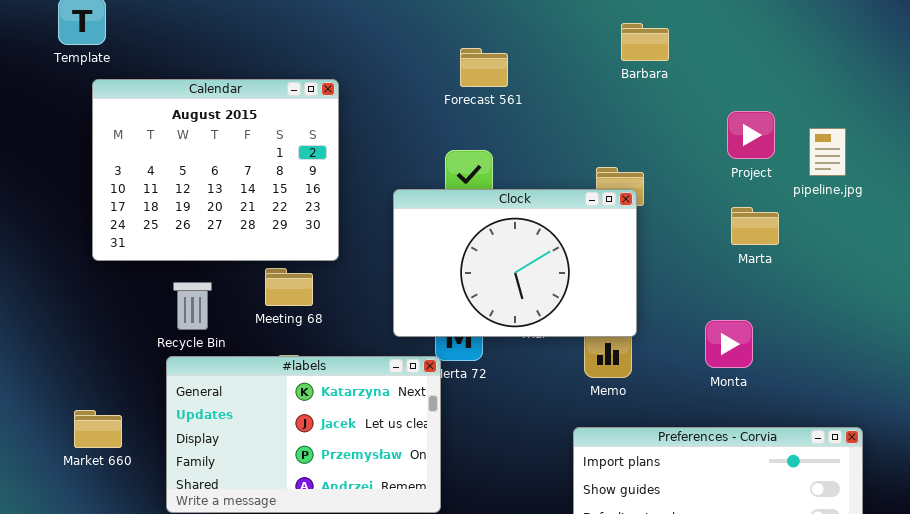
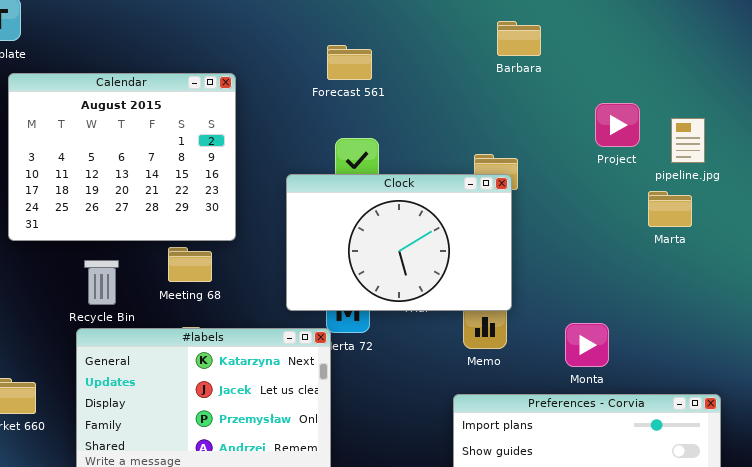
Forecast 561: [460,48,508,87] -> [327,45,372,80], moved
Marta: [731,207,779,245] -> [648,191,692,227], moved
Monta: [705,320,753,368] -> [565,323,609,367], moved

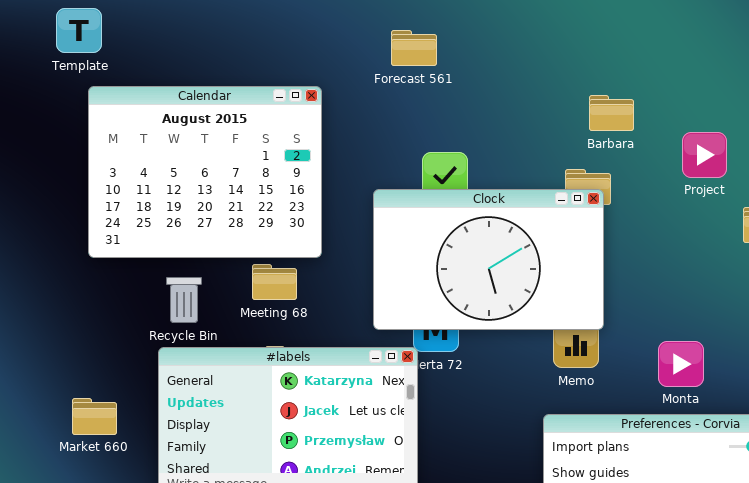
Barbara: [497,21,541,56] -> [589,95,634,131], moved
Forecast 561: [327,45,372,80] -> [391,30,437,66], moved
Project: [595,103,640,147] -> [682,132,727,178], moved

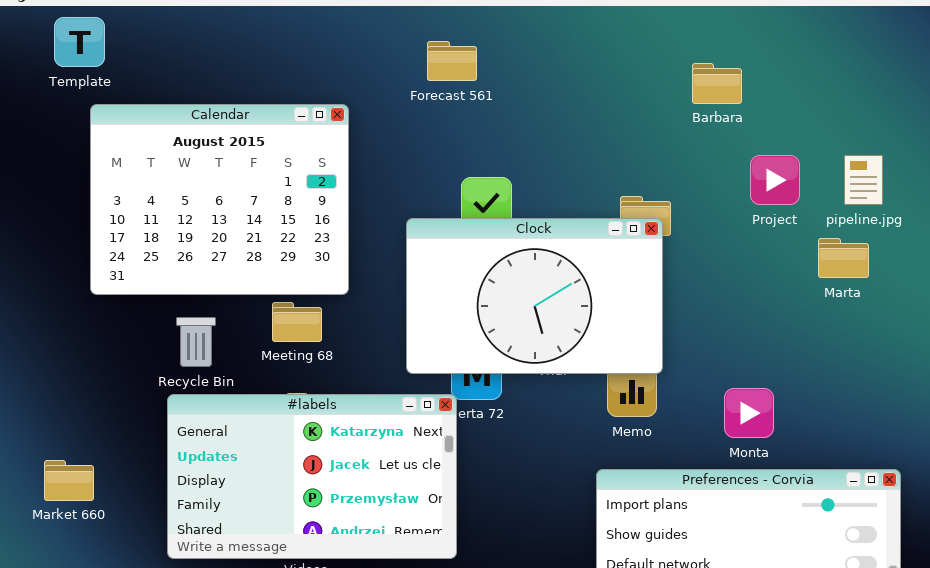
Barbara: [589,95,634,131] -> [692,63,742,104], moved
Market 660: [72,398,117,435] -> [44,460,94,501], moved

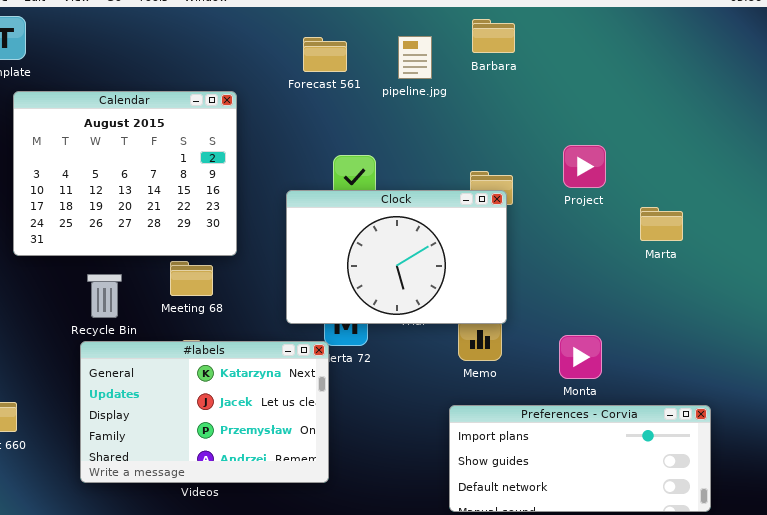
Barbara: [692,63,742,104] -> [472,19,515,53], moved
Project: [750,155,800,205] -> [563,145,606,188], moved
pipeline.jpg: [844,155,883,205] -> [398,36,432,79], moved

